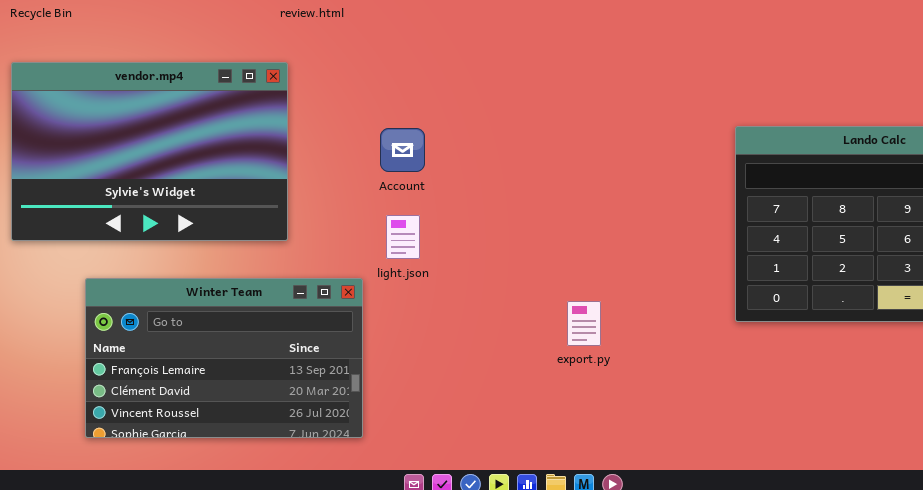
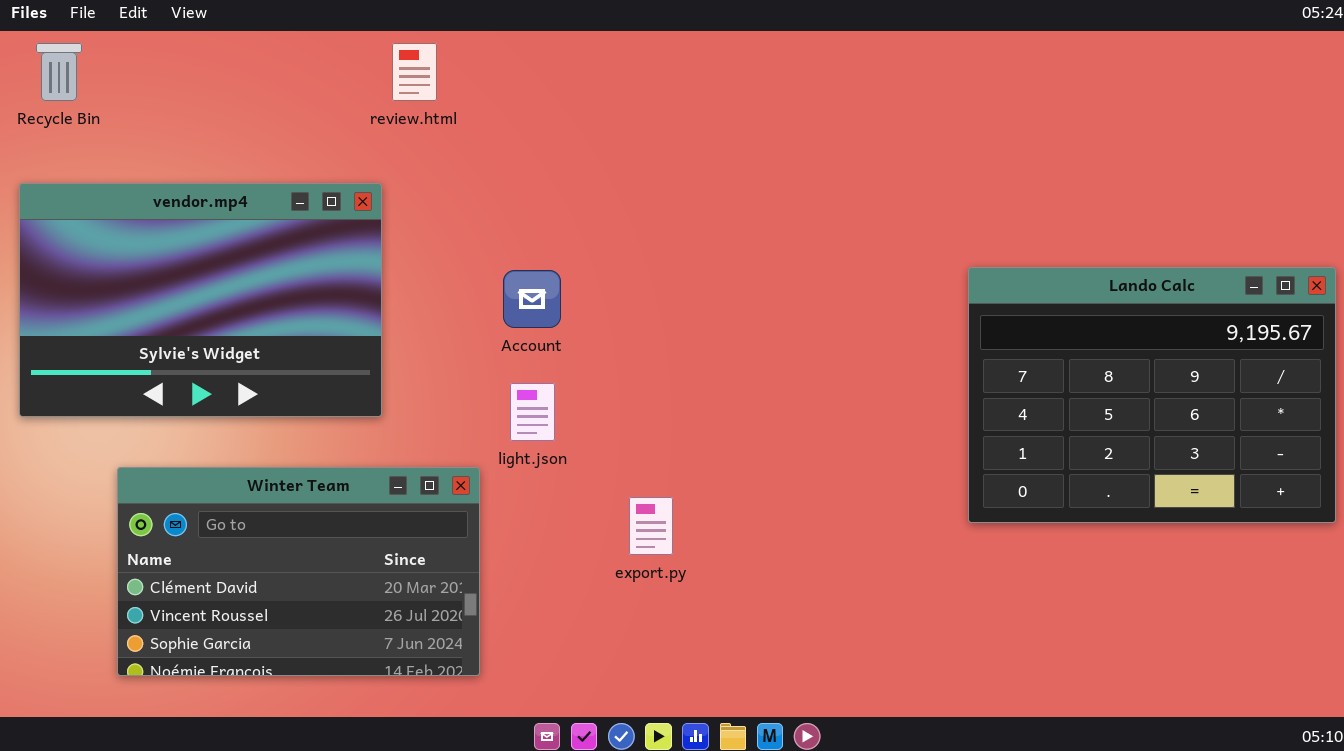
Winter Team: [85,278,363,438] -> [117,467,480,676], scrolled down 1 row
export.py: [567,301,601,346] -> [629,497,673,555], moved

